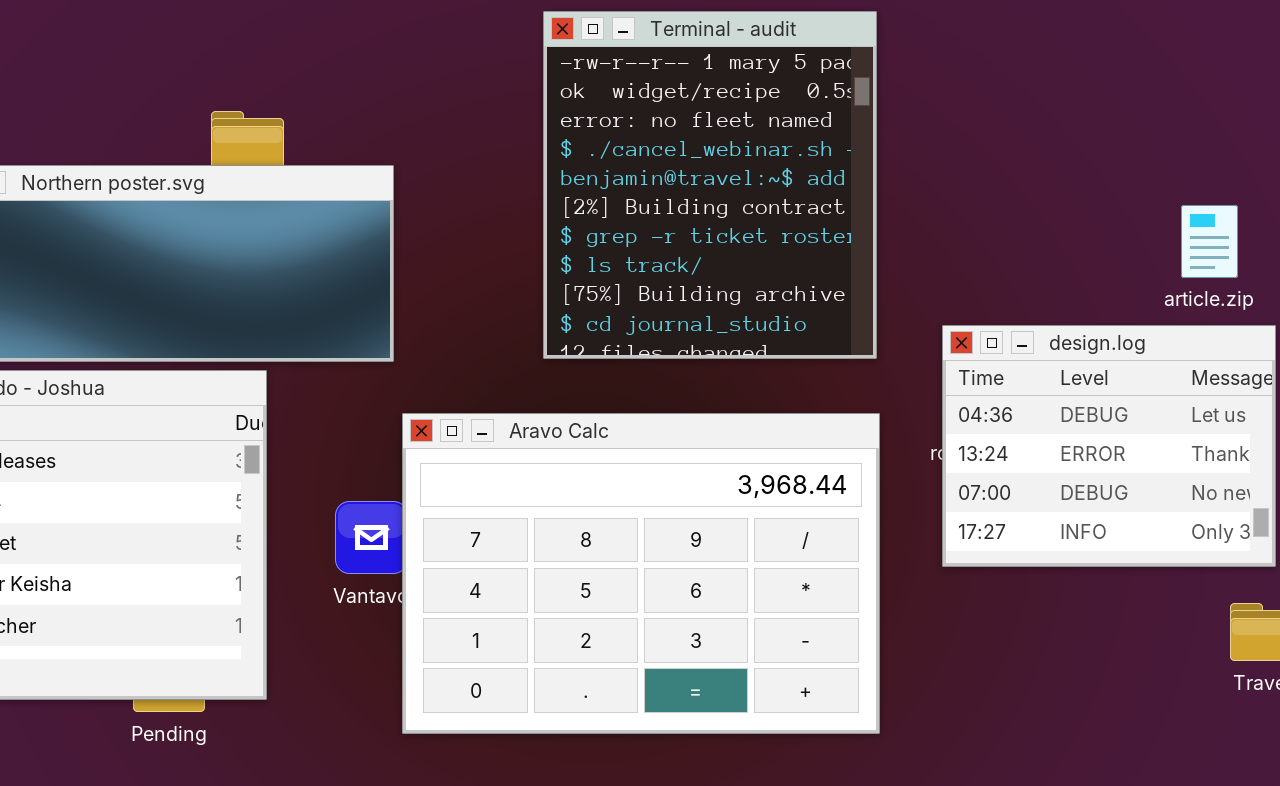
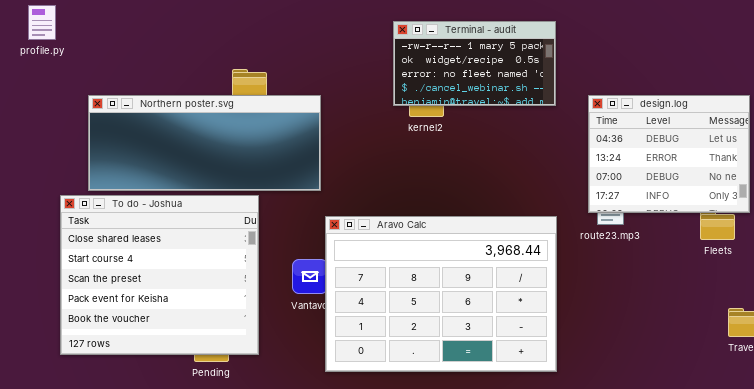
Terminal - audit: [543,11,877,359] -> [393,21,556,106], resized
design.log: [942,325,1276,567] -> [588,95,750,213], moved

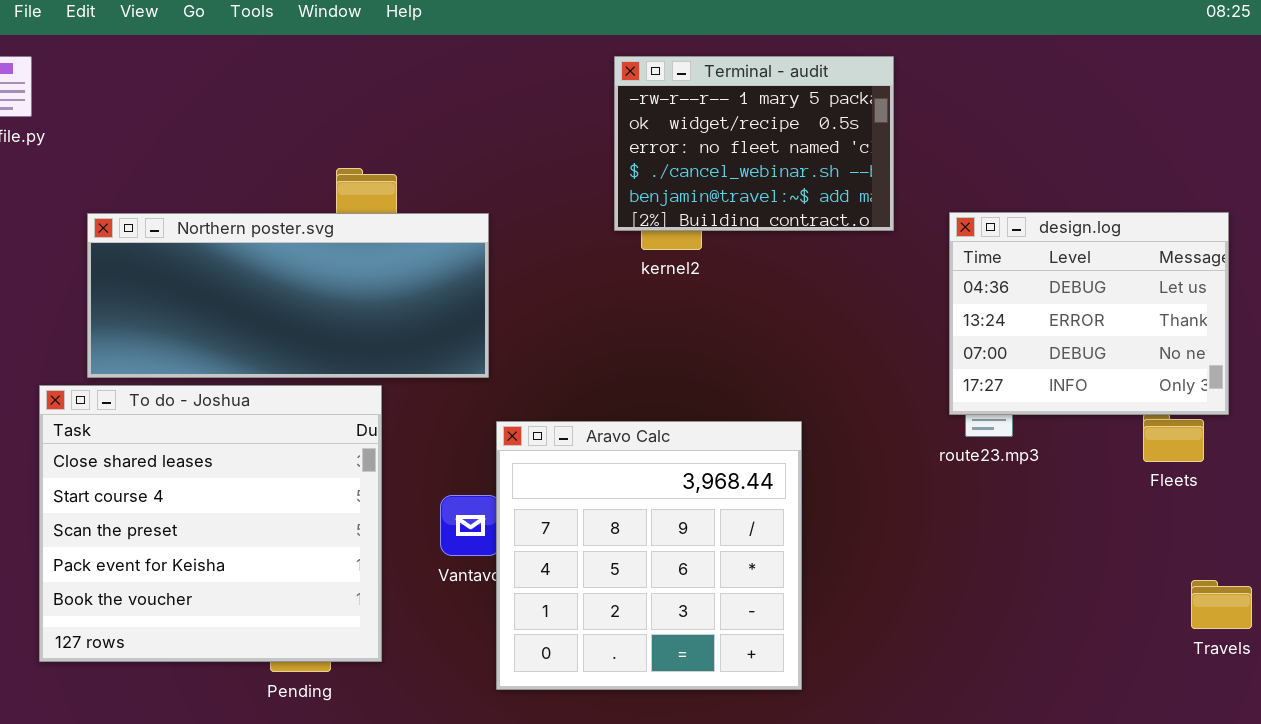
Terminal - audit: [393,21,556,106] -> [614,56,894,231], resized
Aravo Calc: [325,216,557,372] -> [496,421,802,690], resized

